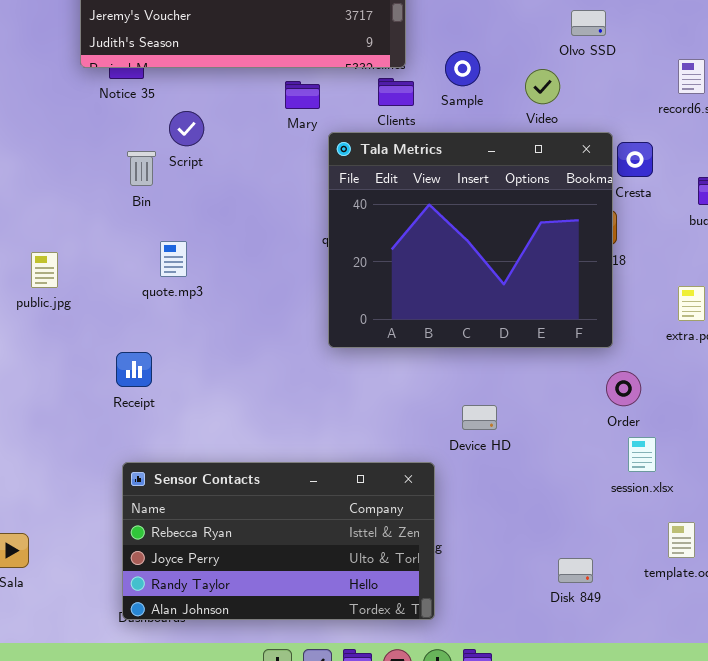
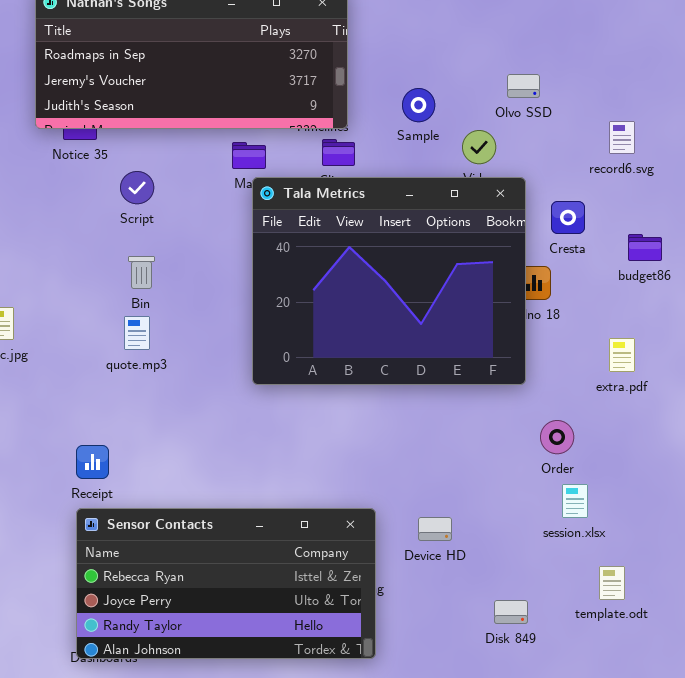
Sample: [445,51,480,86] -> [402,88,435,122], moved
Tala Metrics: [328,132,613,348] -> [252,177,526,385], moved
Bin: [127,151,156,186] -> [128,256,155,289], moved
quote.mp3: [160,241,187,277] -> [124,316,150,350], moved
Receipt: [116,352,152,387] -> [76,445,109,479], moved
Device HD: [462,405,497,430] -> [418,517,452,541], moved

